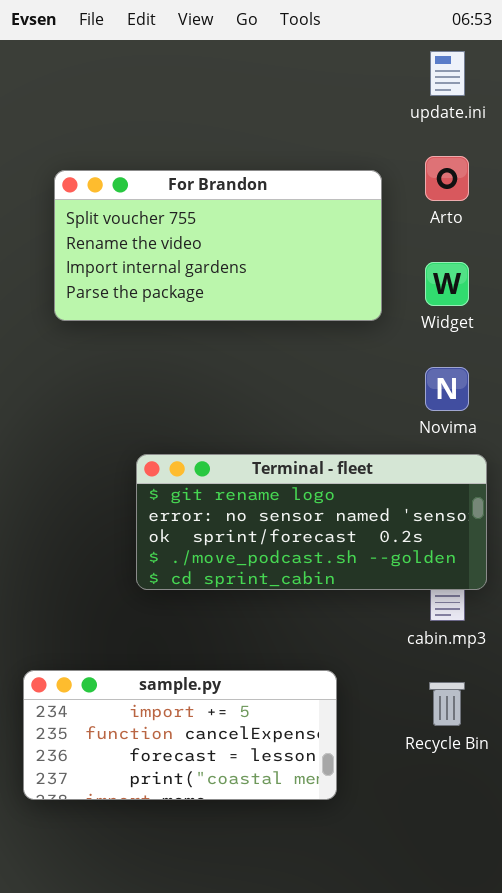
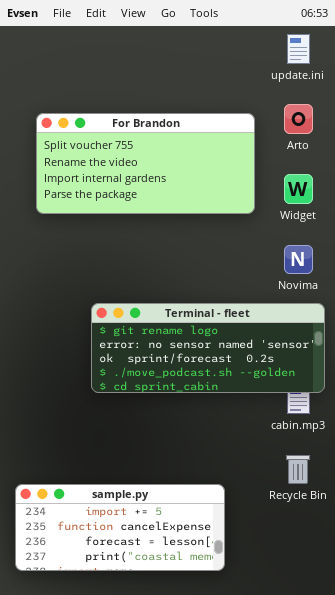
sample.py: [23,670,337,800] -> [15,484,225,571], moved

